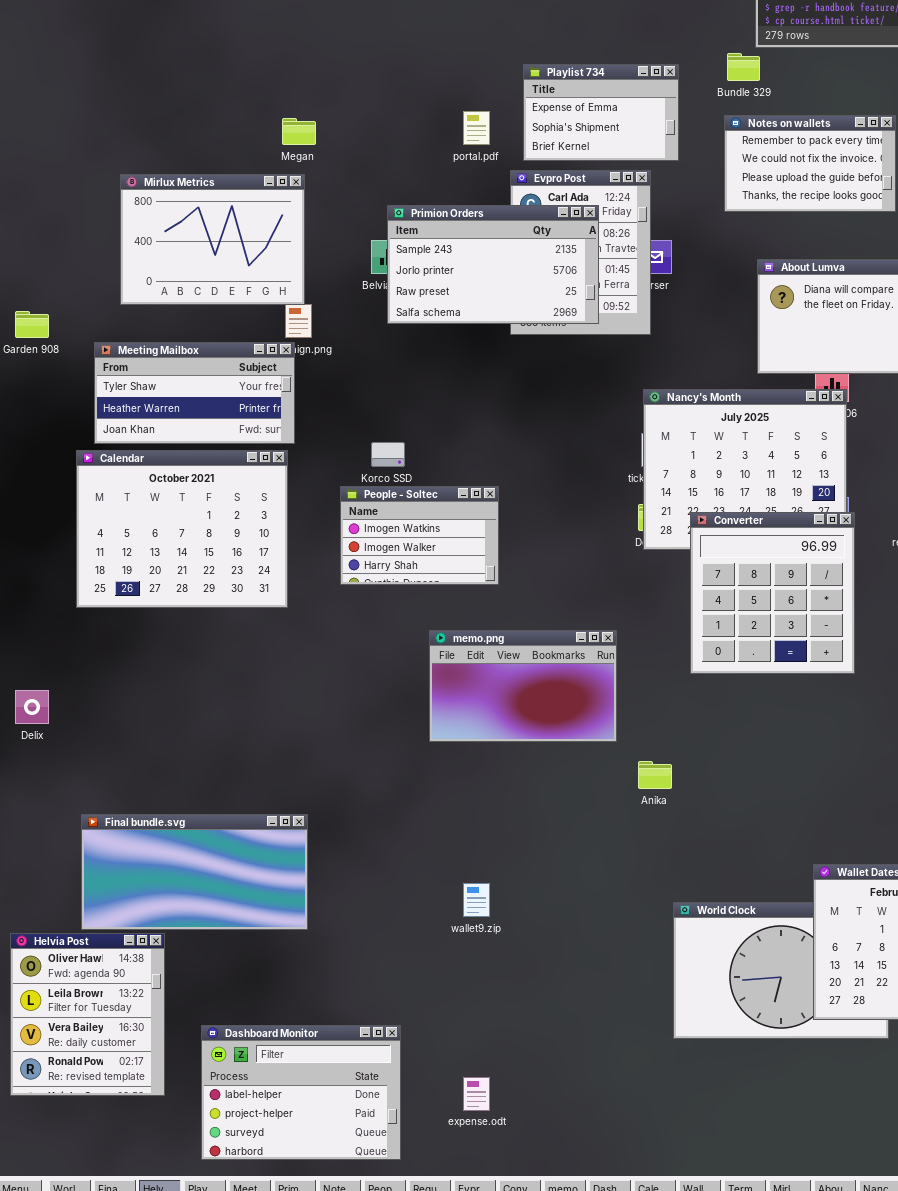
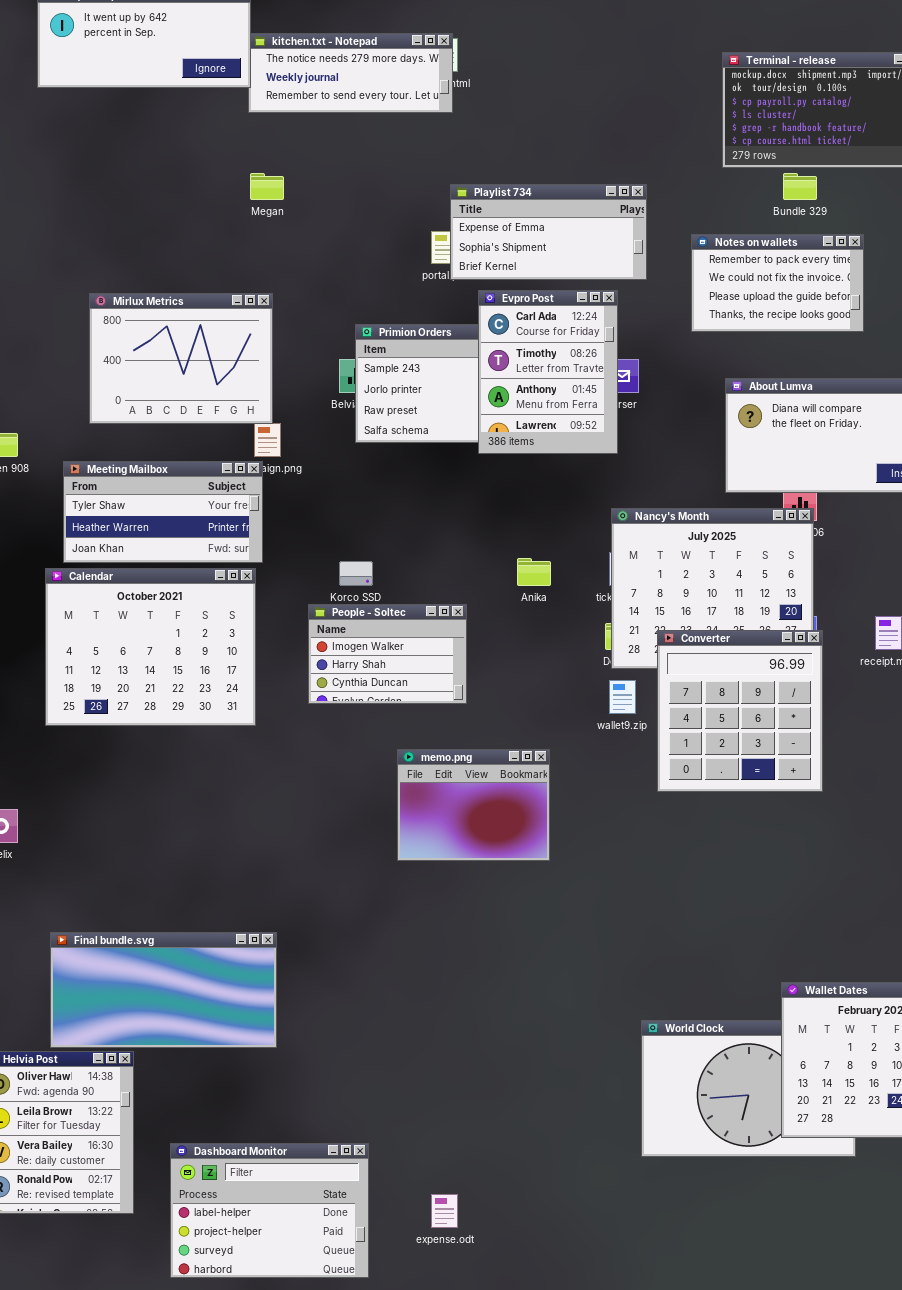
Bundle 329: [727,53,760,81] -> [783,173,817,200], moved
Playlist 734: [523,64,679,161] -> [450,184,647,280], resized
Megan: [282,118,316,145] -> [250,173,284,200], moved
Evpro Post: [510,170,651,335] -> [478,290,618,454], raised
People - Soltec: [340,486,499,585] -> [308,604,467,704], scrolled down 1 row
memo.png: [429,630,617,742] -> [397,749,550,861], resized
Anika: [638,761,672,789] -> [517,558,551,586], moved
wallet9.zip: [463,883,490,917] -> [609,680,636,714], moved

